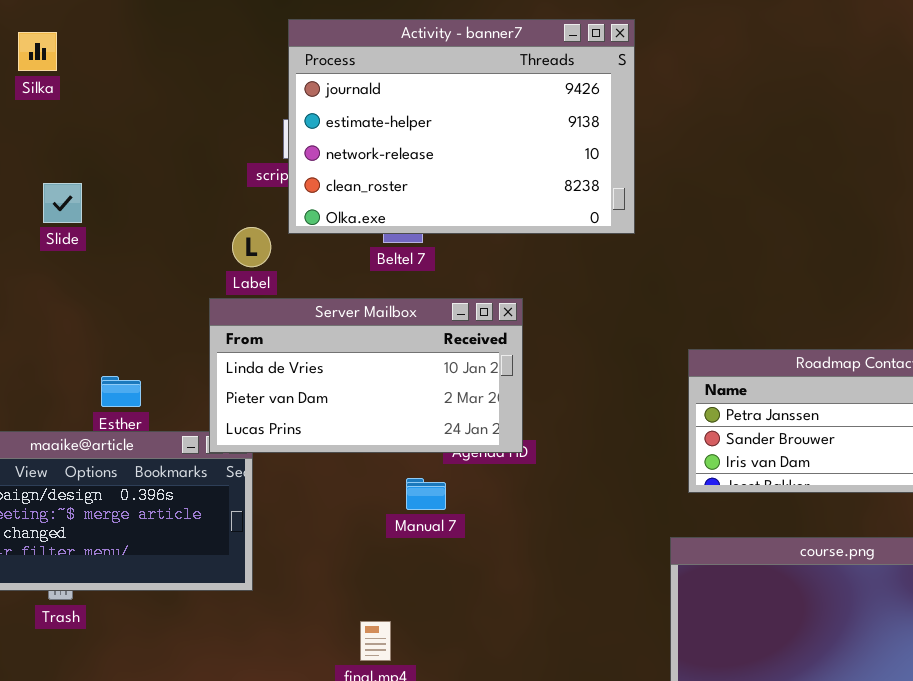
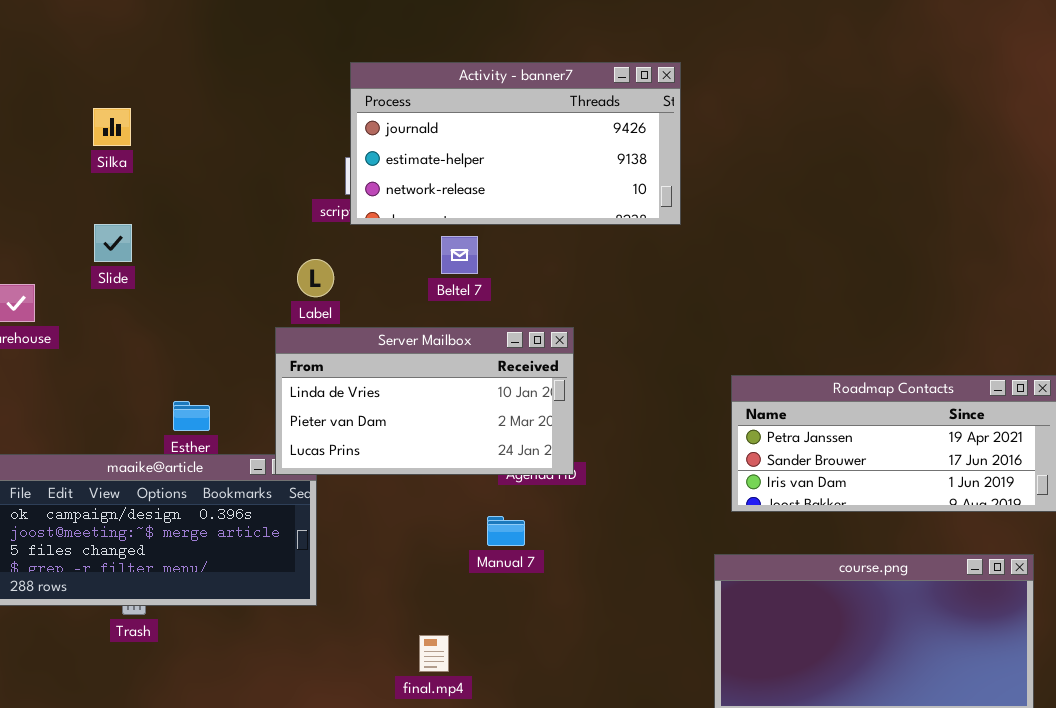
Activity - banner7: [288,19,635,234] -> [350,62,681,225], resized
Silka: [18,32,57,71] -> [93,108,131,146], moved
Slide: [43,183,82,223] -> [94,224,132,262], moved
Manual 7: [406,478,446,510] -> [487,516,525,546], moved

